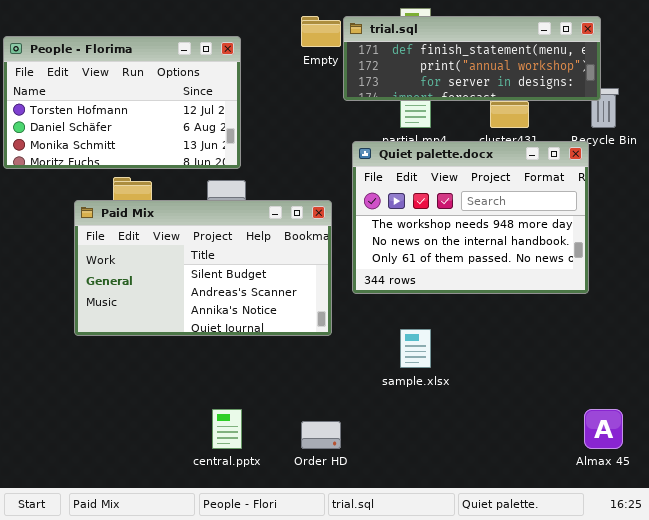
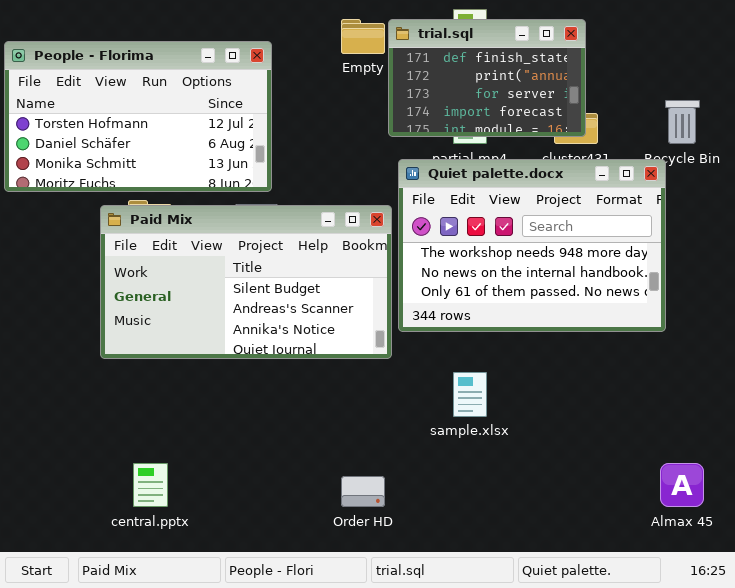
trial.sql: [343,16,601,101] -> [388,19,586,137], resized
Paid Mix: [74,200,332,336] -> [100,205,392,359], moved
central.pptx: [212,409,242,449] -> [133,463,168,507], moved

